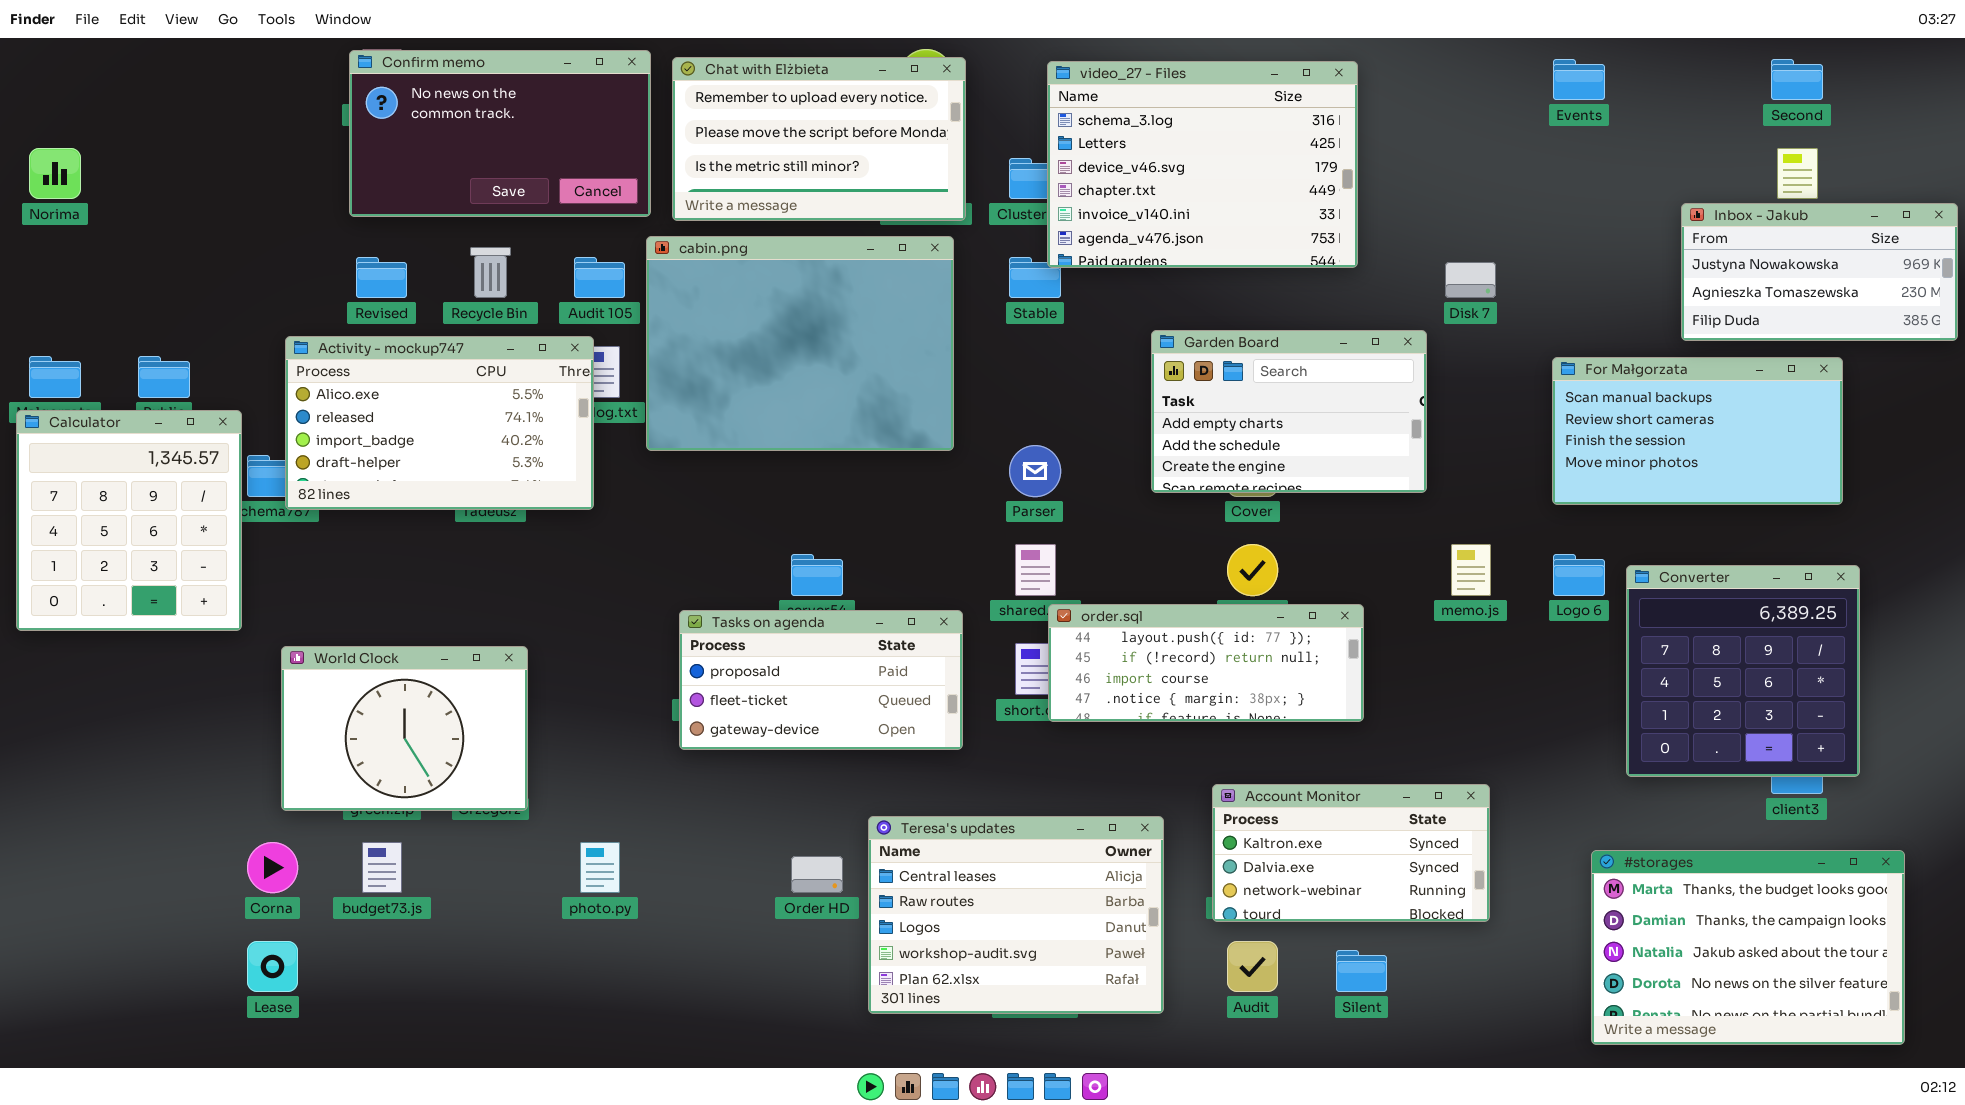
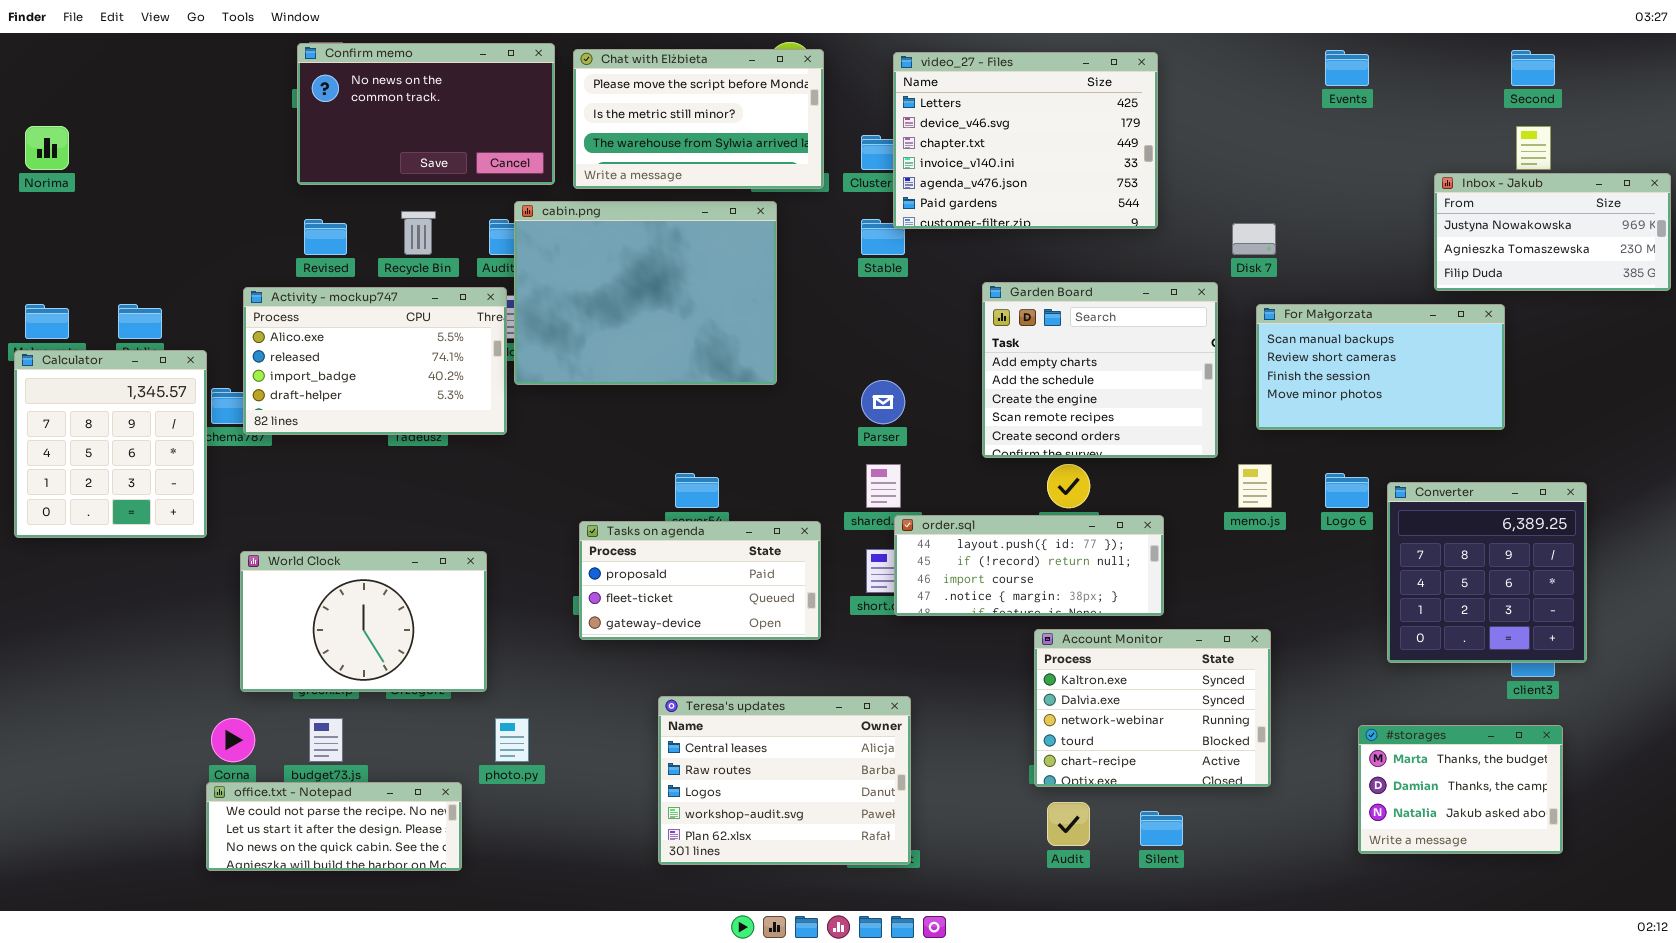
Chat with Elżbieta: [672,57,966,221] -> [573,49,824,189], scrolled down 1 row
video_27 - Files: [1047,61,1358,268] -> [893,52,1158,229], scrolled down 1 row
cabin.png: [646,236,954,451] -> [514,201,777,385], moved
Garden Board: [1151,330,1427,493] -> [982,282,1218,458], resized
For Małgorzata: [1552,357,1843,505] -> [1256,304,1505,430], moved
World Clock: [281,646,528,811] -> [240,551,487,692], resized
Account Monitor: [1212,784,1490,922] -> [1034,629,1271,787], resized
Teresa's updates: [868,816,1164,1014] -> [658,696,911,865], moved
#storages: [1591,850,1905,1045] -> [1358,725,1563,854], resized
office.txt - Notepad: none -> [206,782,462,871], opened

